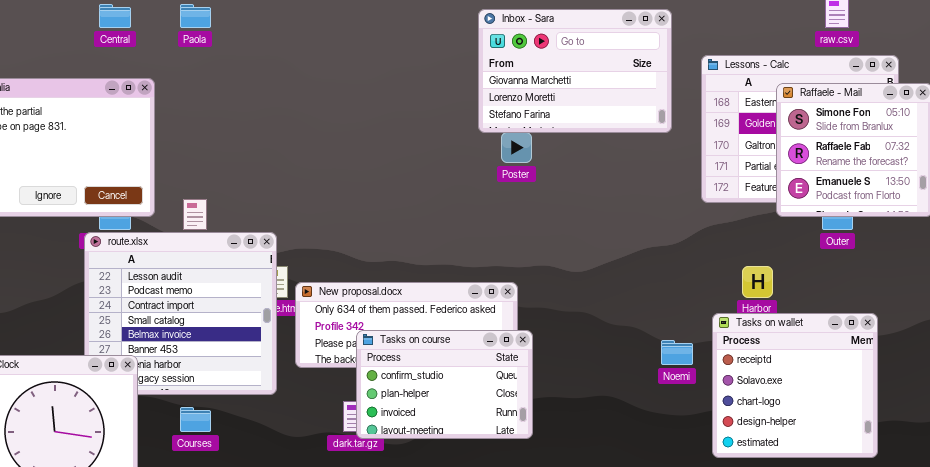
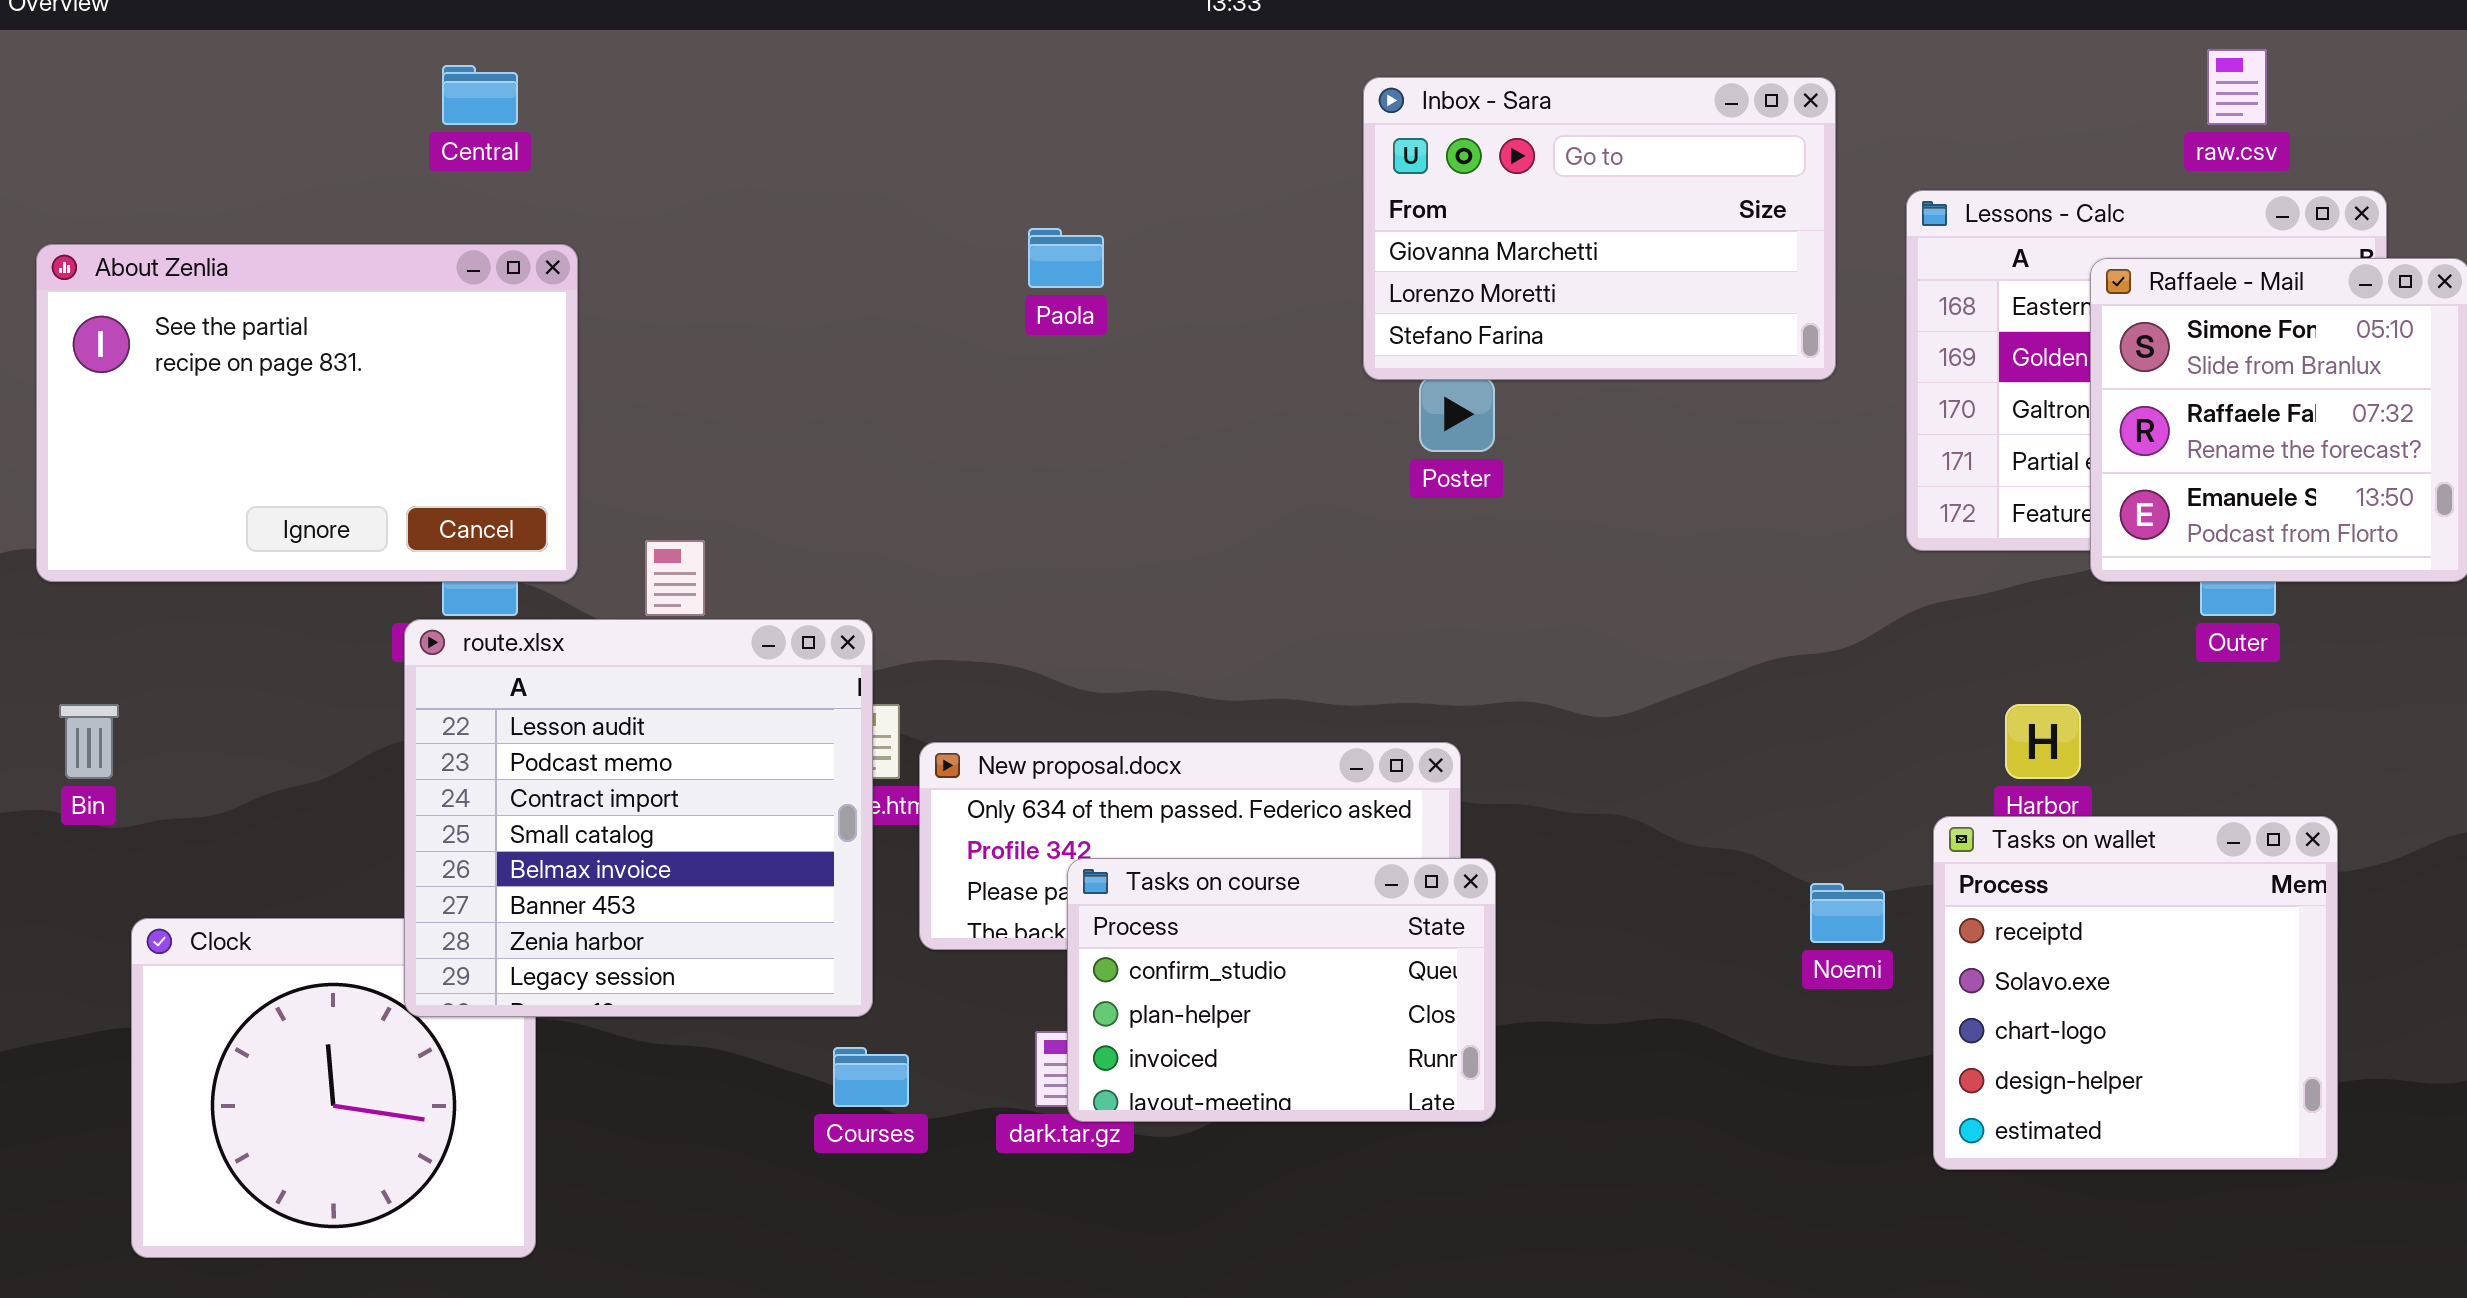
Paola: [180,4,211,28] -> [1028,228,1104,288], moved
route.xlsx: [84,232,277,395] -> [404,619,873,1017], raised
Courses: [180,407,211,432] -> [833,1047,909,1107], moved

